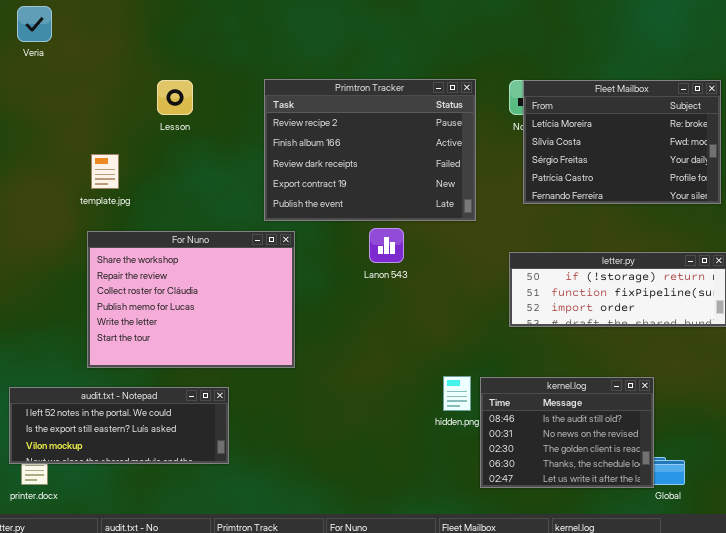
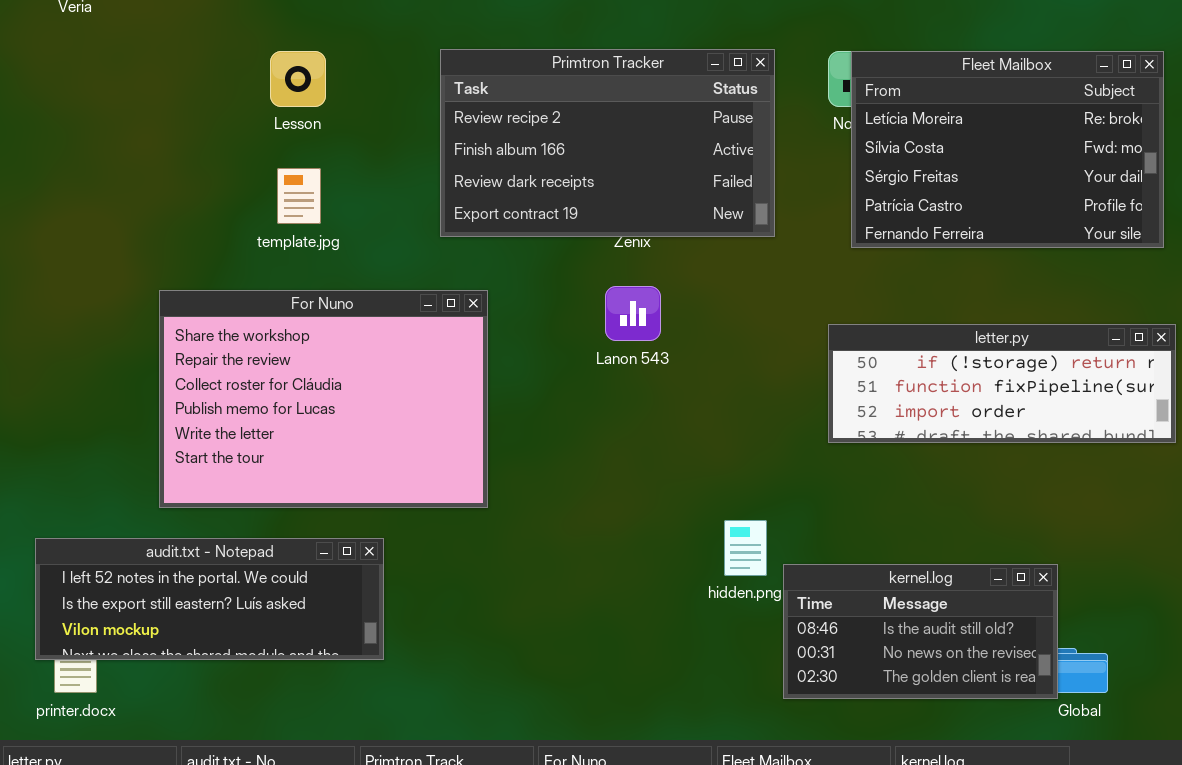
Primtron Tracker: [264,79,476,221] -> [440,49,775,237], resized
template.jpg: [91,154,119,189] -> [277,168,321,224], moved
kernel.log: [480,377,654,488] -> [783,564,1058,699], resized

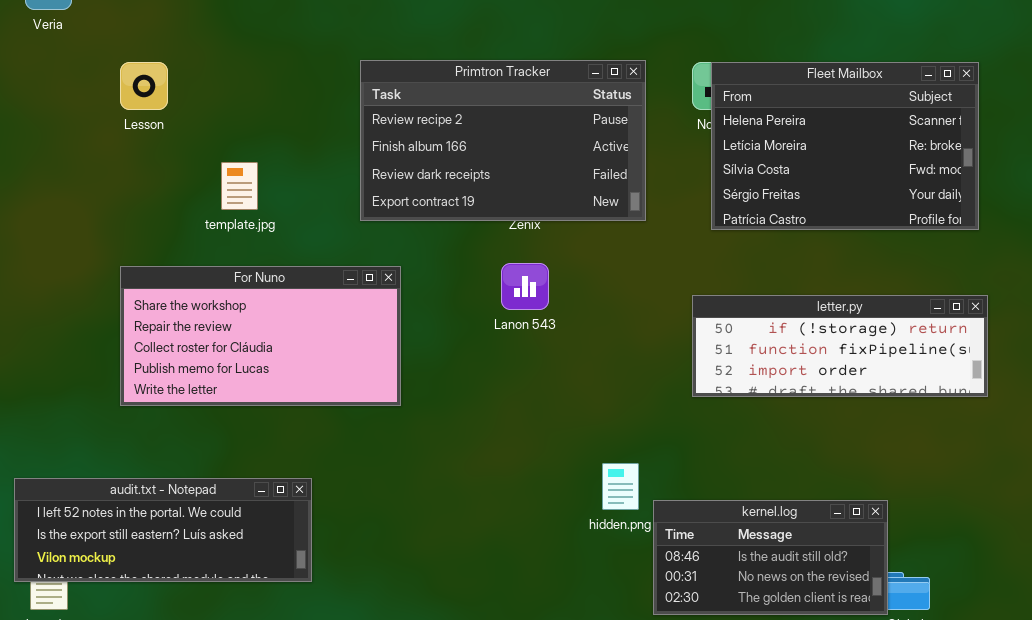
Lesson: [270,51,326,107] -> [120,62,168,110], moved
Fleet Mailbox: [851,51,1164,248] -> [711,62,979,230], scrolled up 1 row
For Nuno: [159,290,488,508] -> [120,266,401,406], resized

